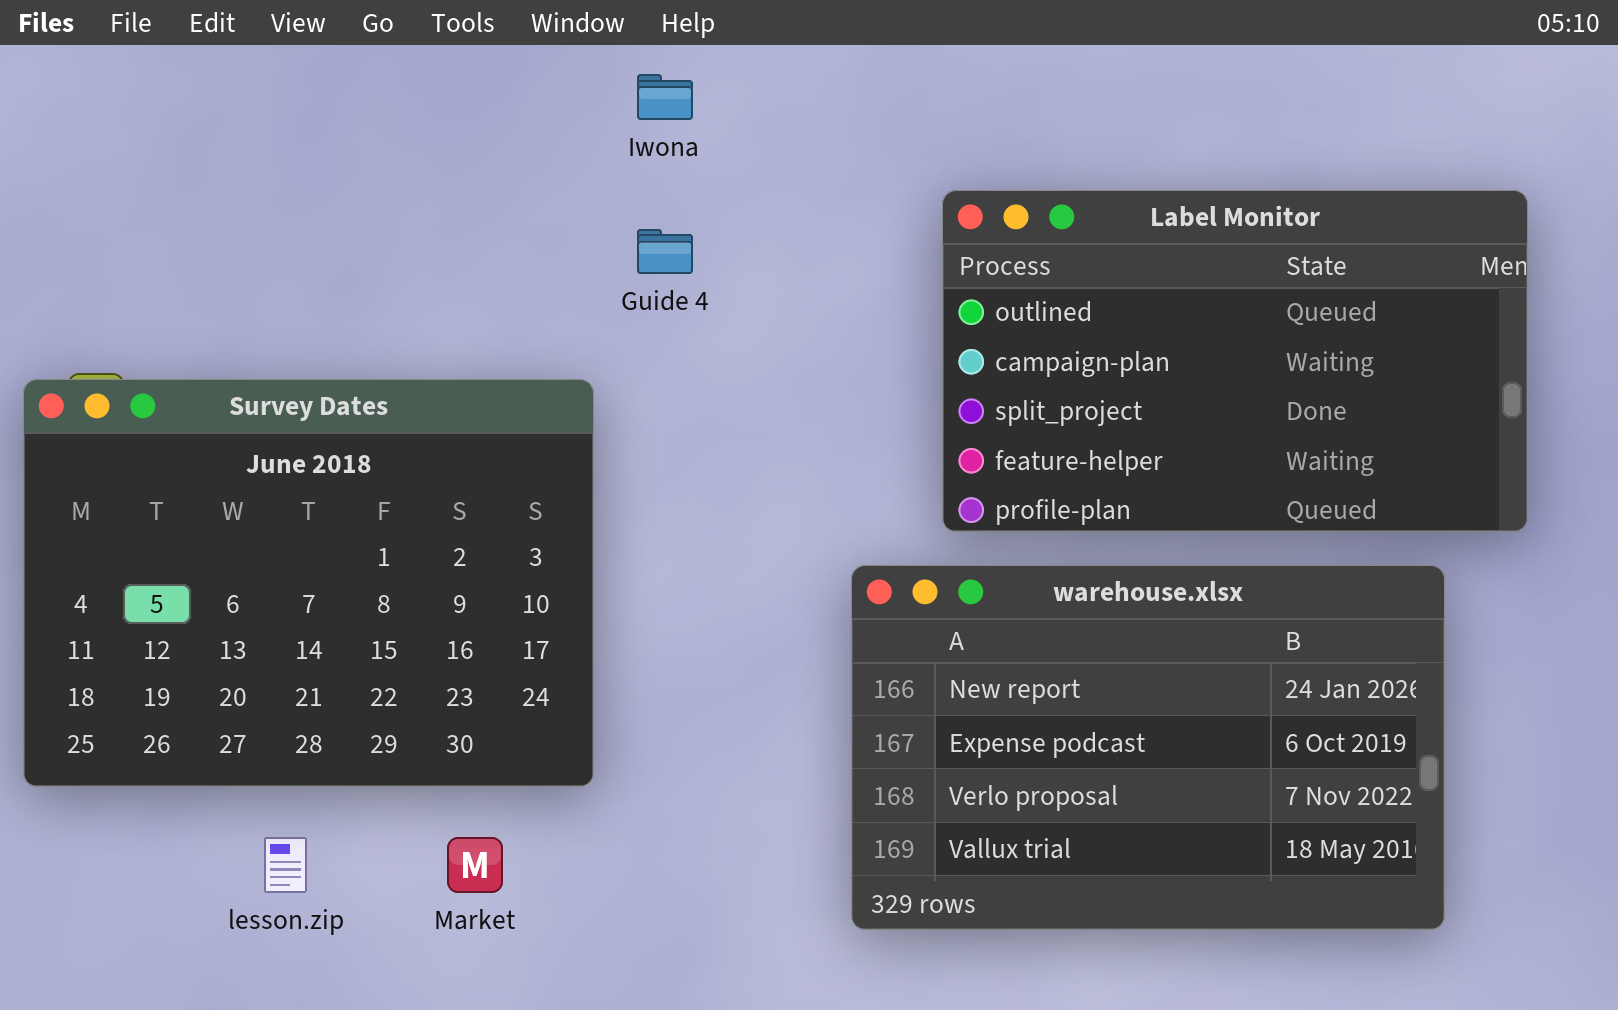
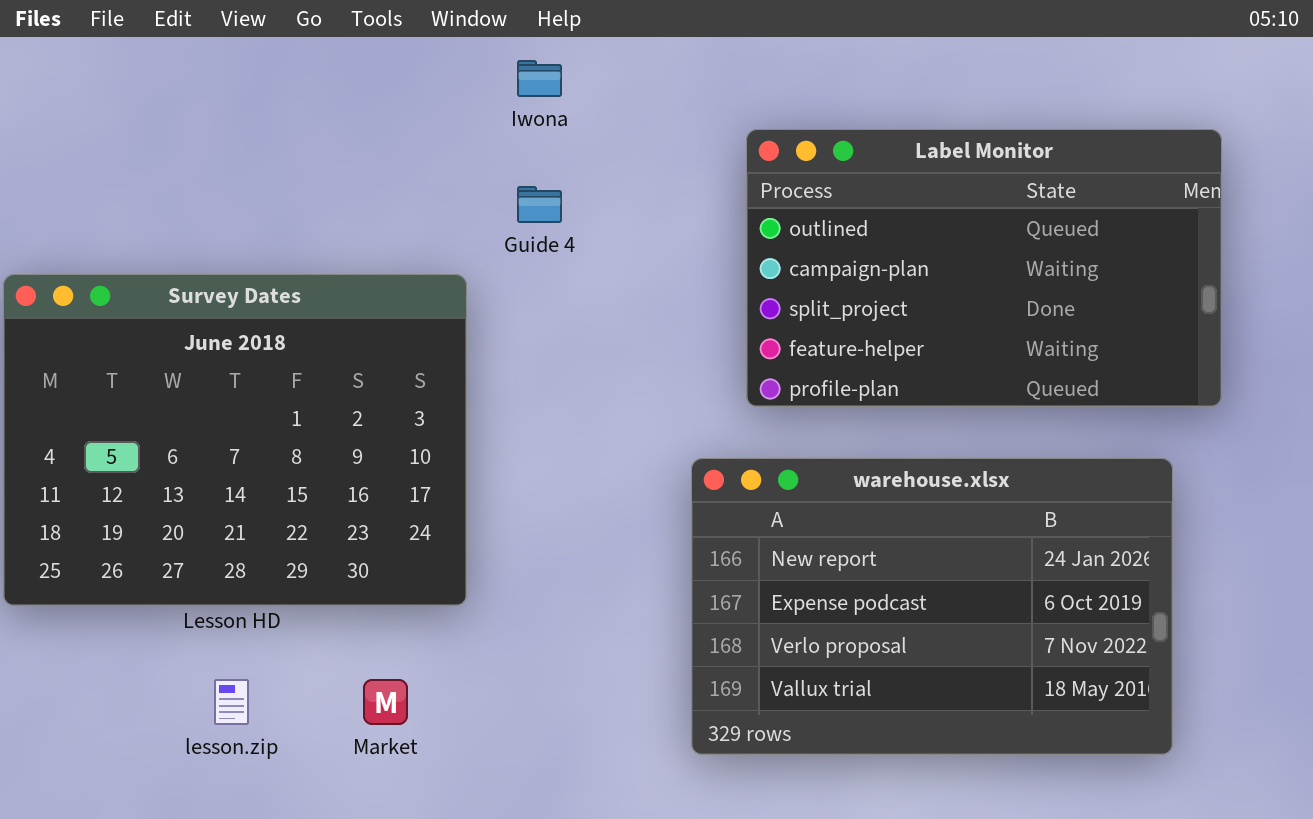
Label Monitor: [942,190,1528,532] -> [746,129,1222,407], moved
Survey Dates: [23,379,594,787] -> [3,274,467,606], moved

